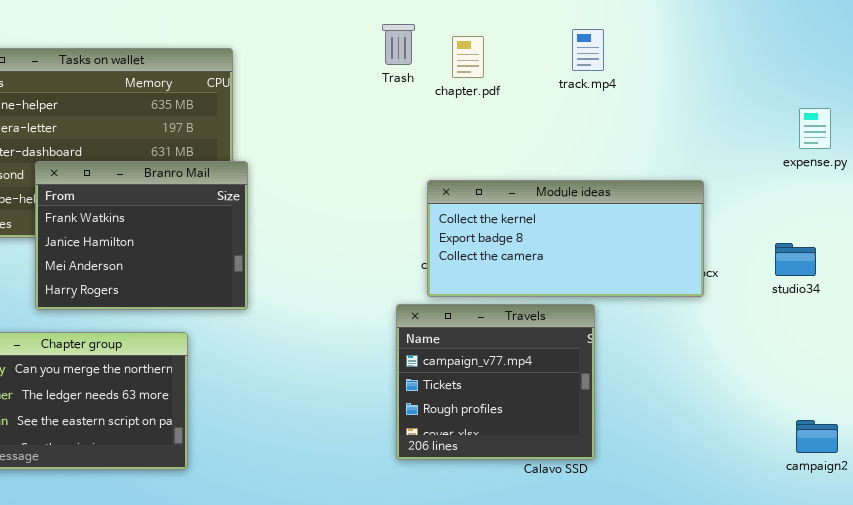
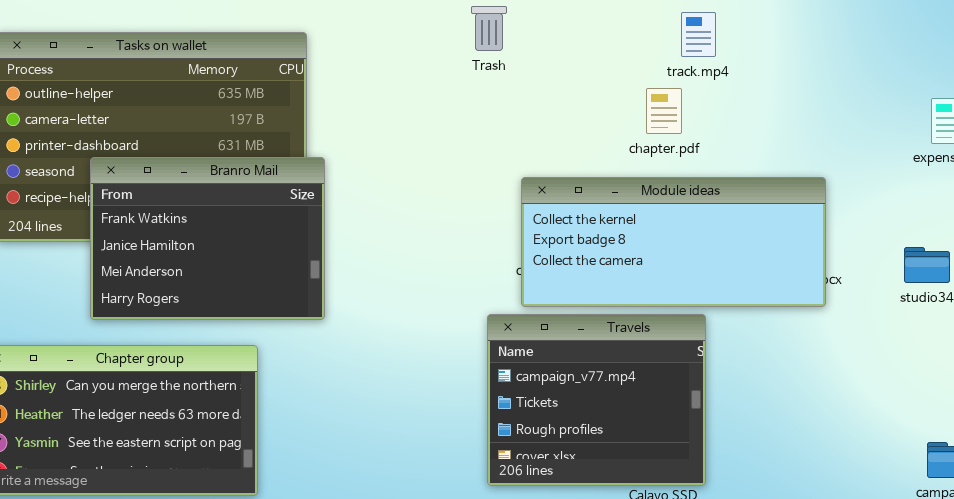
chapter.pdf: [452,36,484,78] -> [646,88,682,134], moved

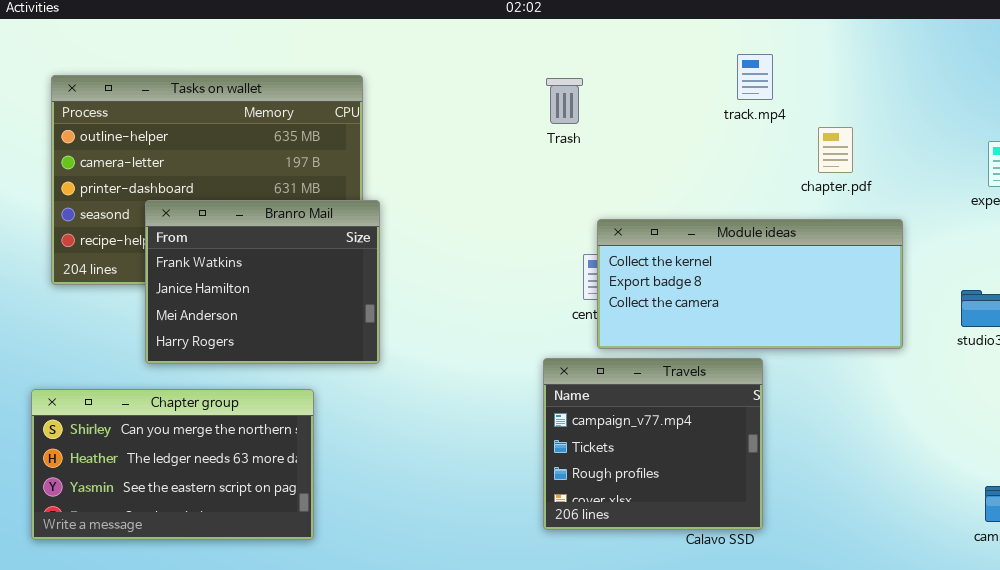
Trash: [471,6,507,51] -> [546,78,583,124], moved
chapter.pdf: [646,88,682,134] -> [818,127,853,173], moved
Module ideas: [521,177,826,307] -> [597,219,903,349], moved

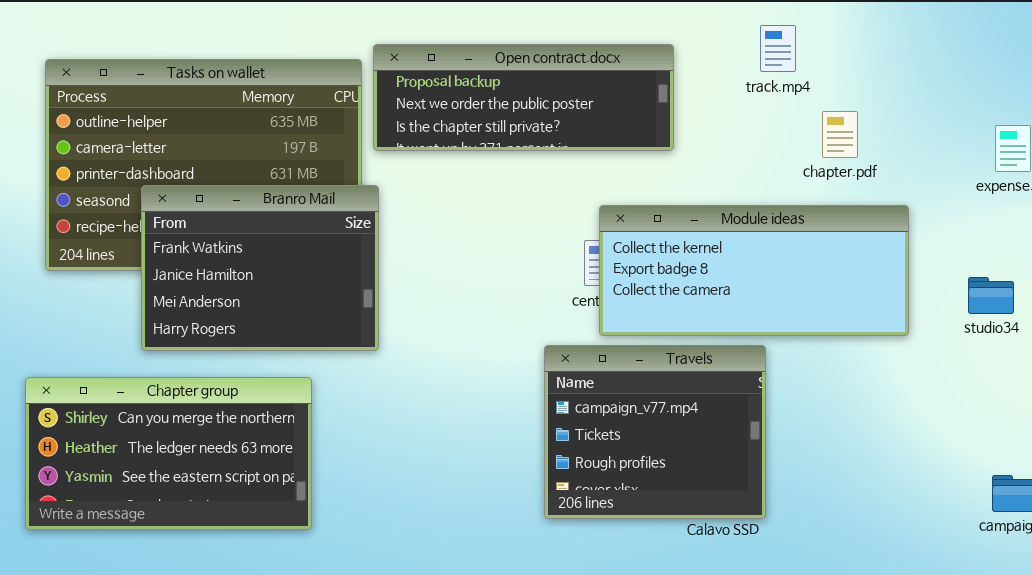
track.mp4: [737,54,773,100] -> [760,25,796,72], moved
Open contract.docx: none -> [373,44,674,151], opened

